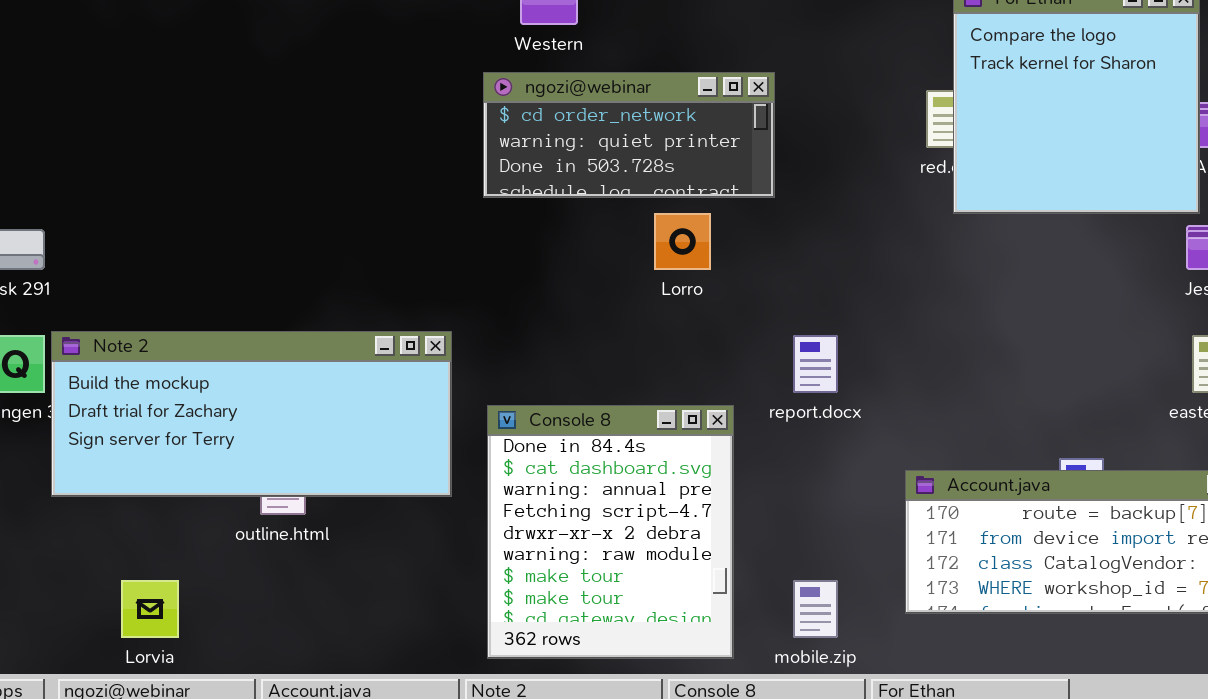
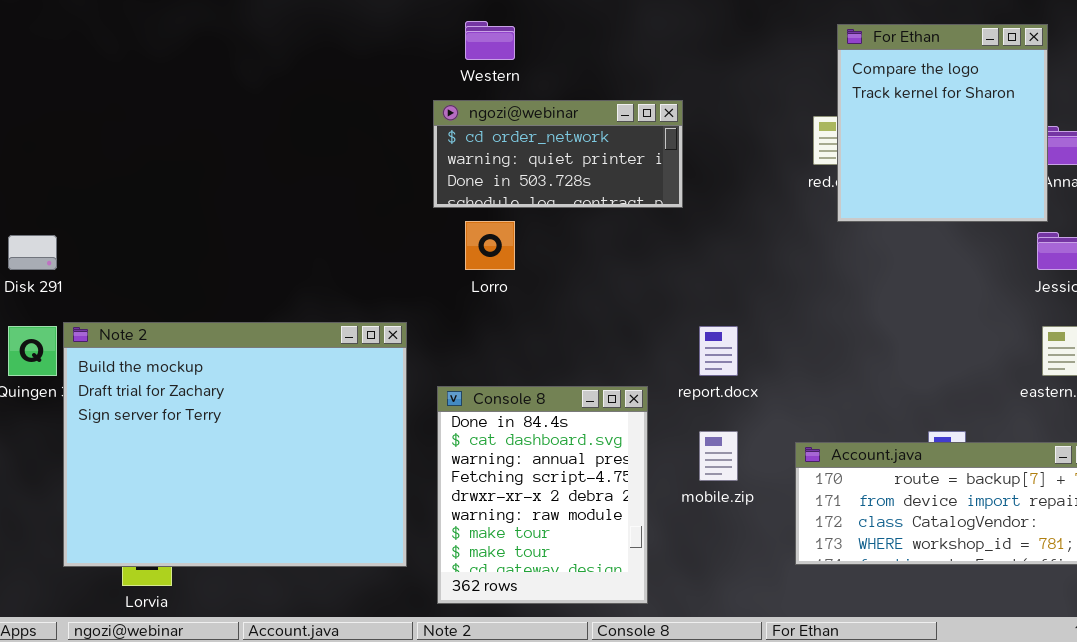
Lorro: [654,213,711,270] -> [465,221,515,270], moved
Note 2: [51,331,452,497] -> [63,322,407,567], resized
mobile.zip: [793,580,838,638] -> [699,431,738,481], moved

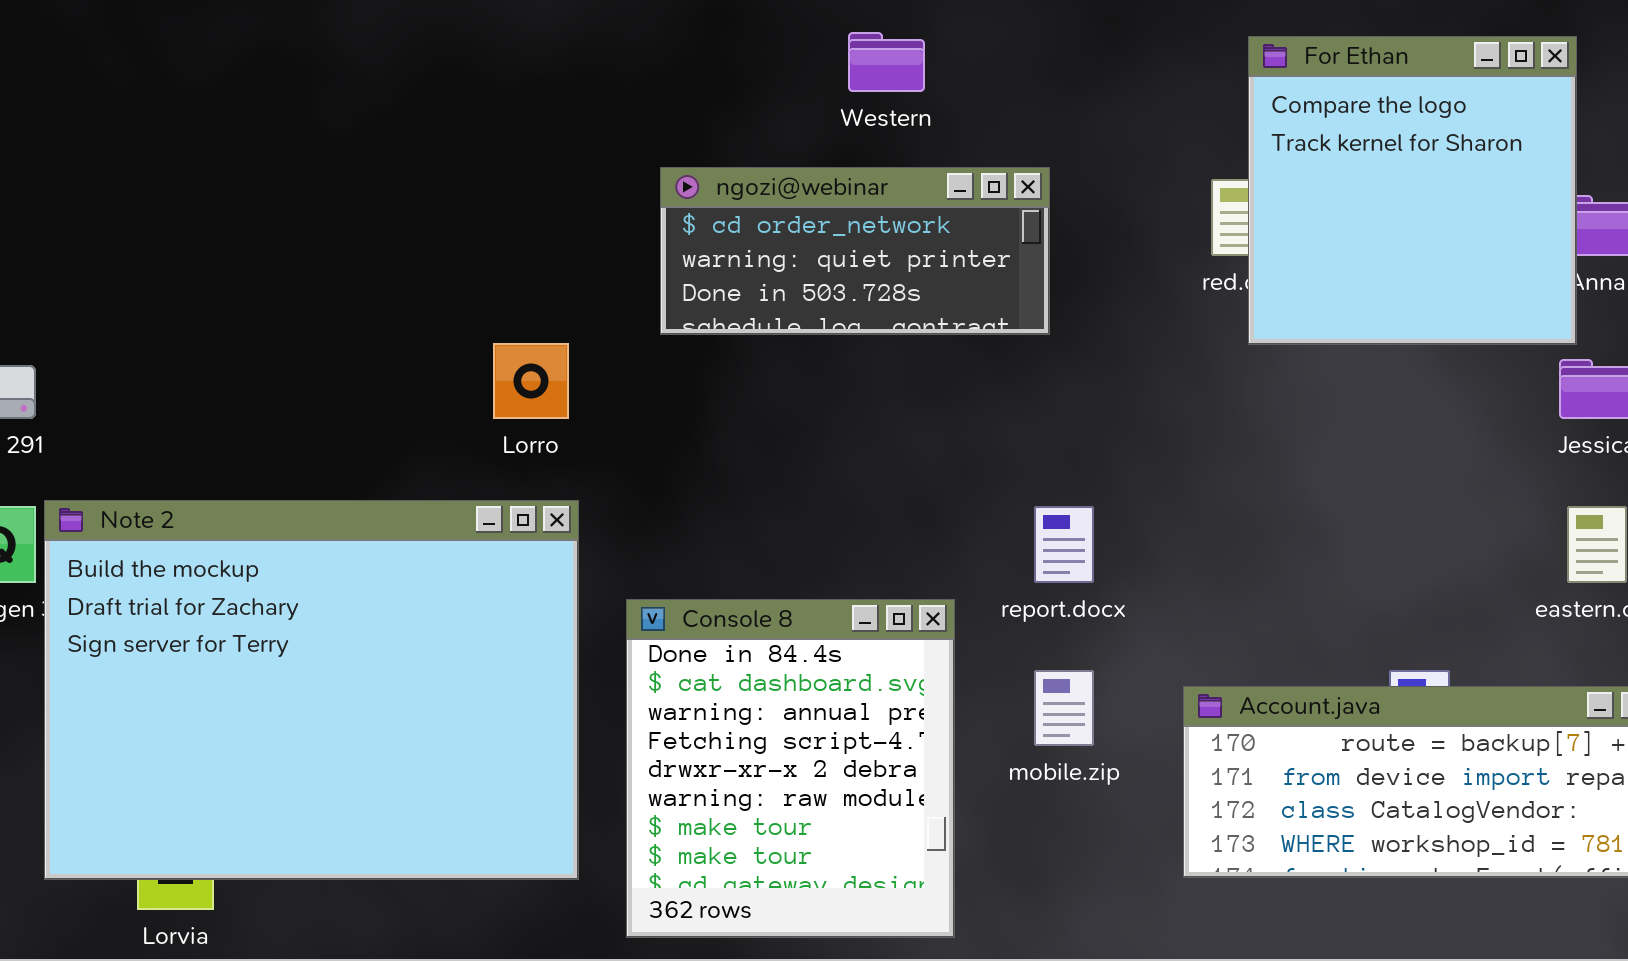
Western: [465,21,515,60] -> [848,32,925,92], moved
ngozi@webinar: [433,100,683,208] -> [660,167,1050,335], moved
Lorro: [465,221,515,270] -> [493,343,569,419], moved

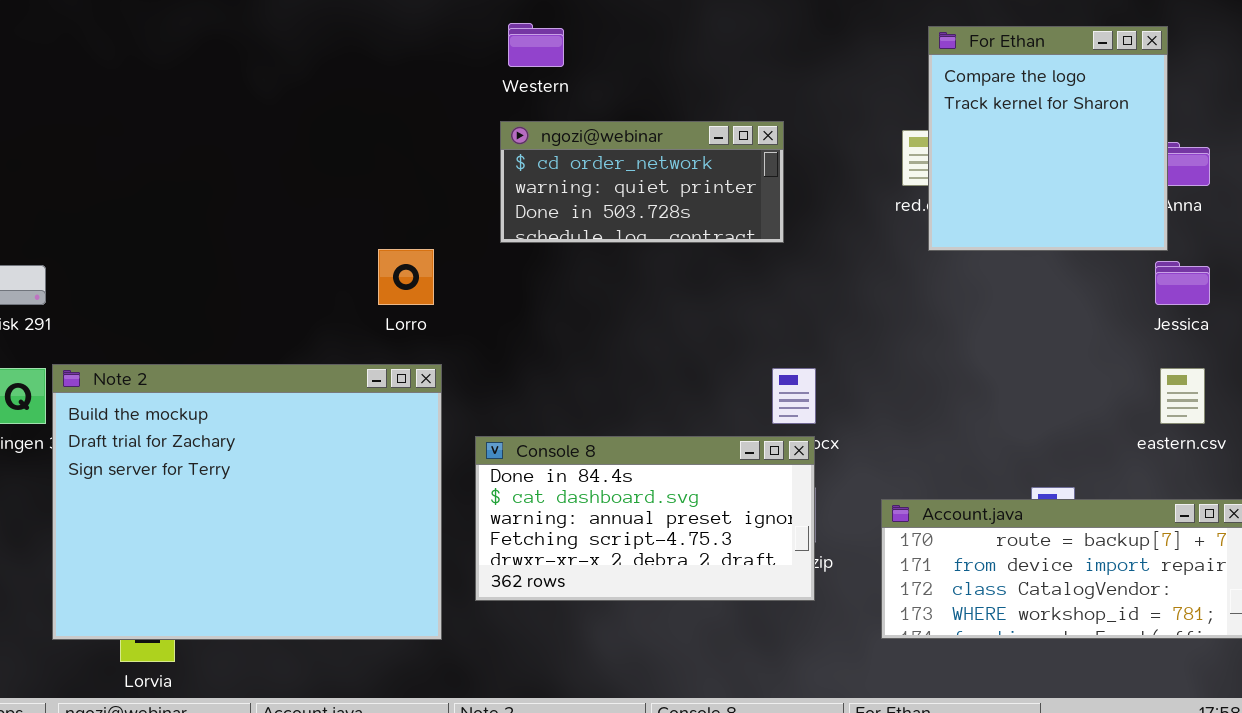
Western: [848,32,925,92] -> [508,23,564,67], moved
Console 8: [626,599,955,938] -> [475,436,815,601], resized

